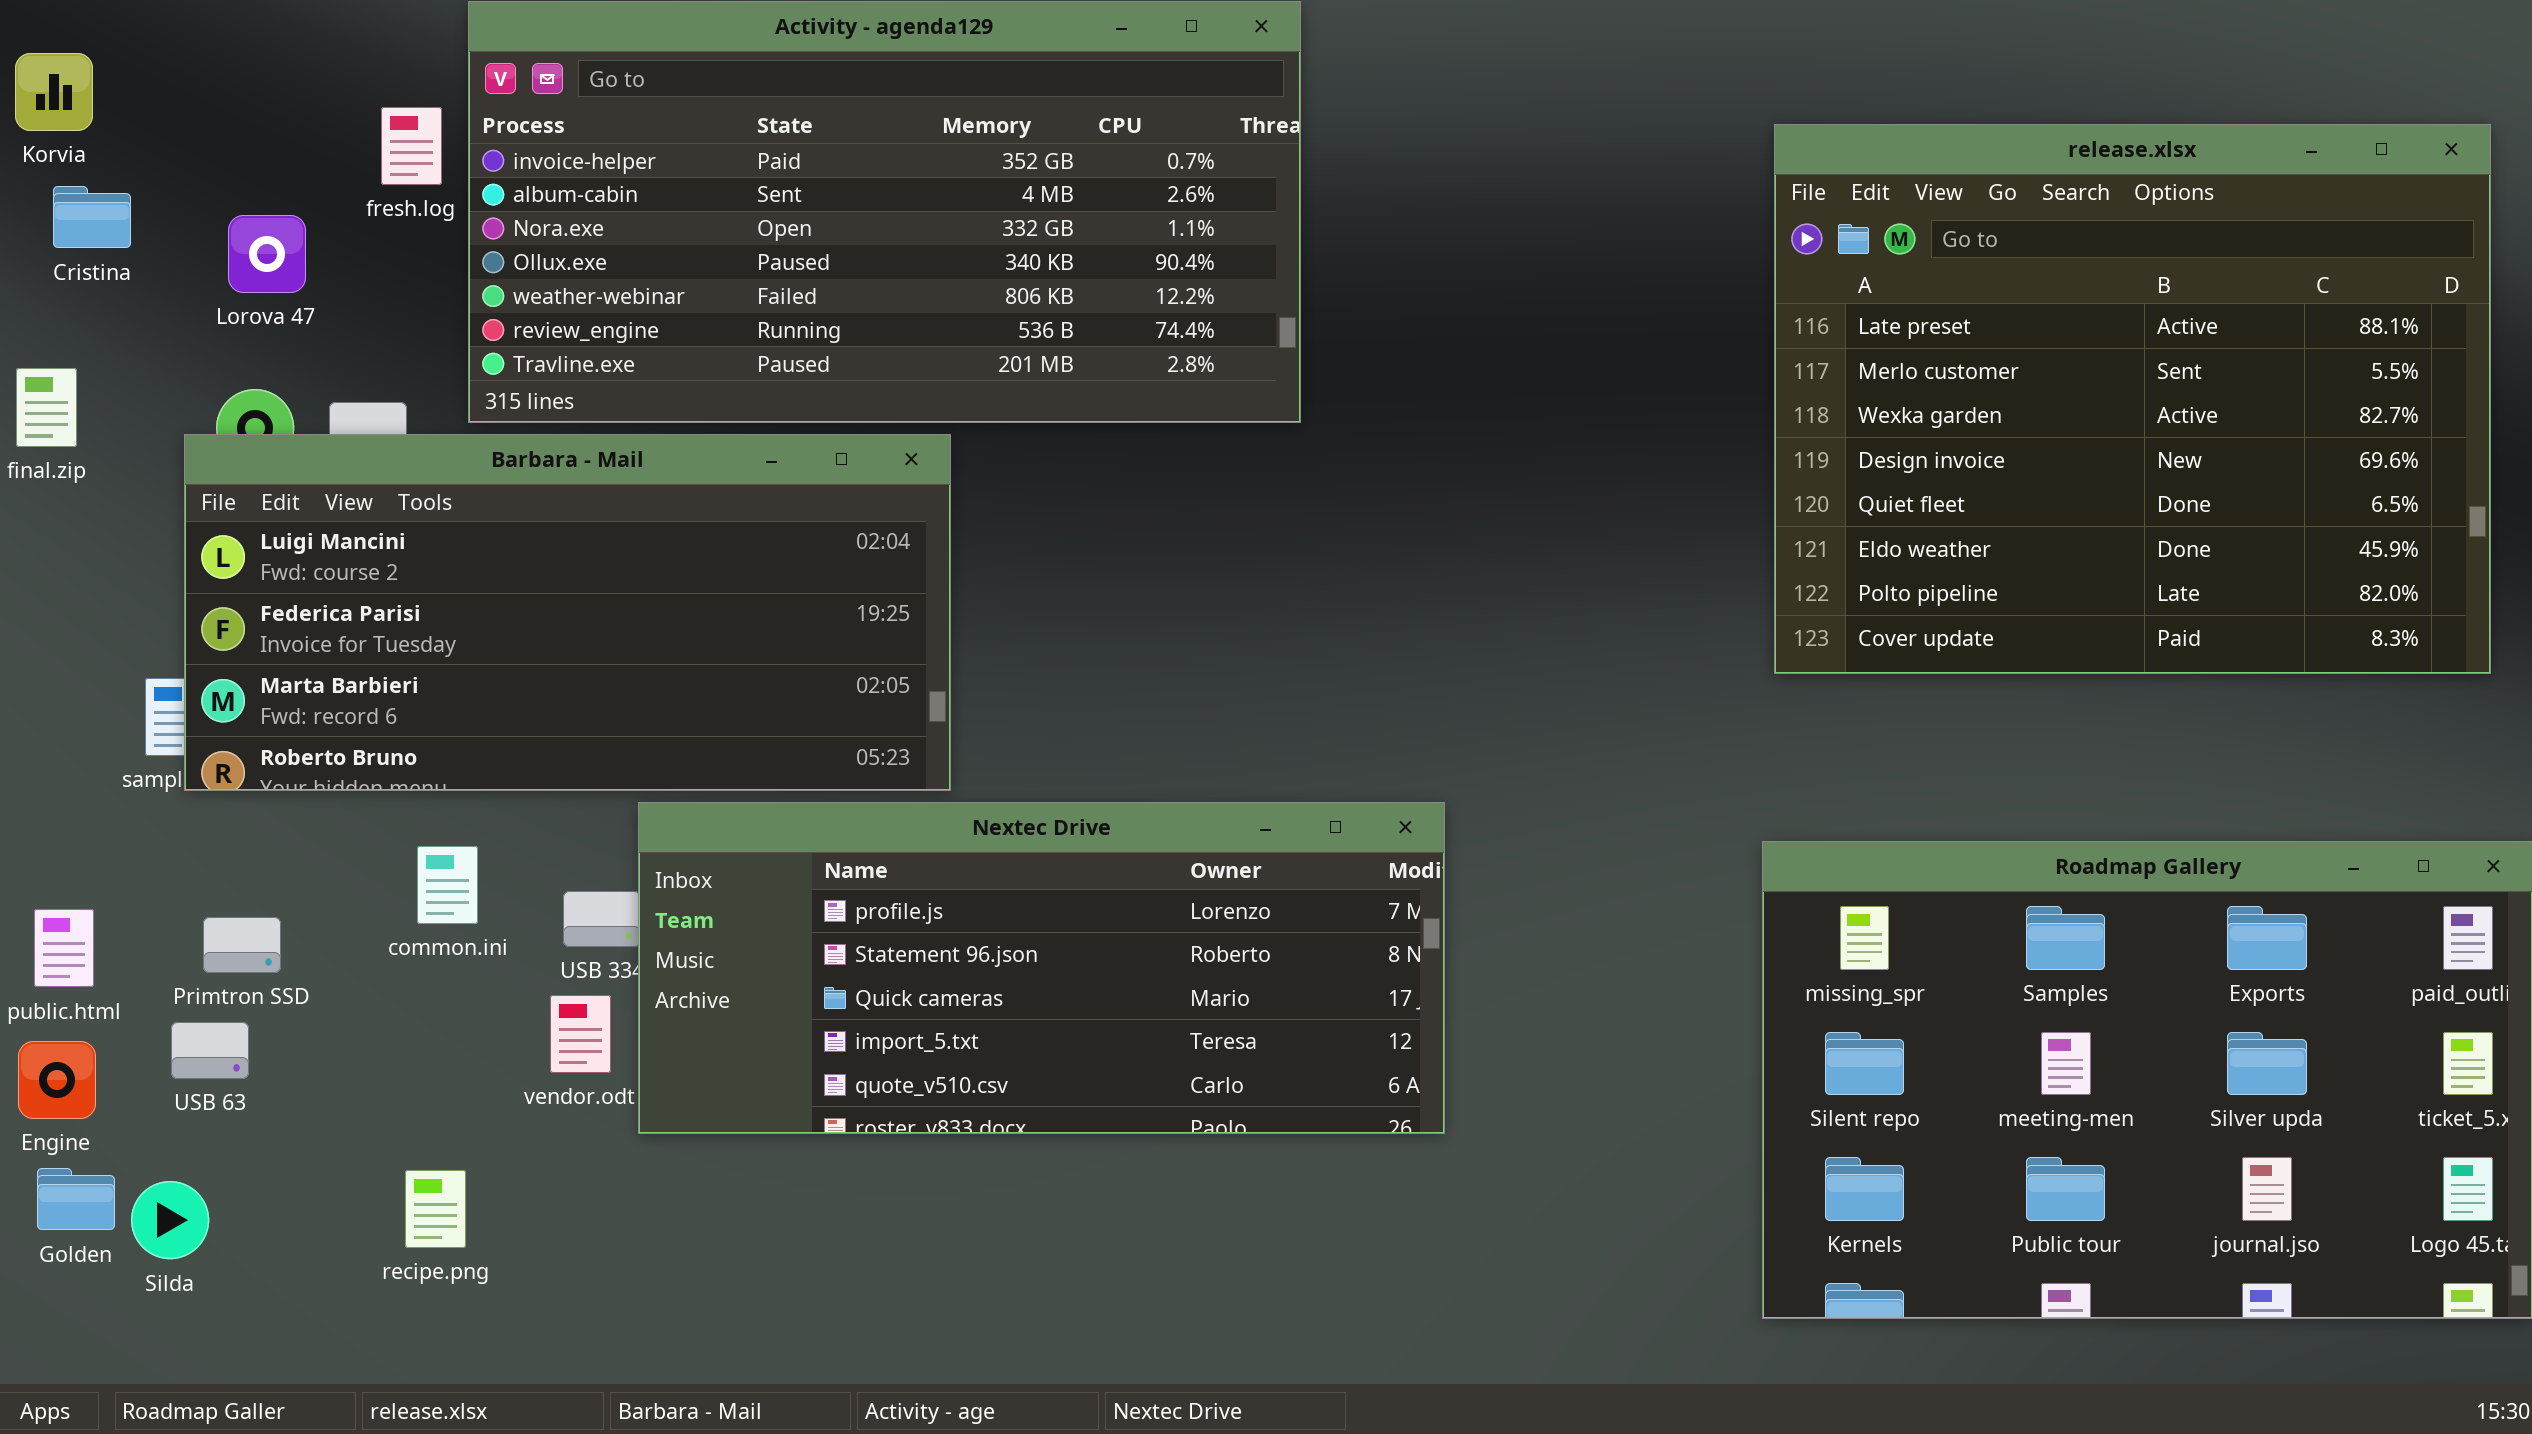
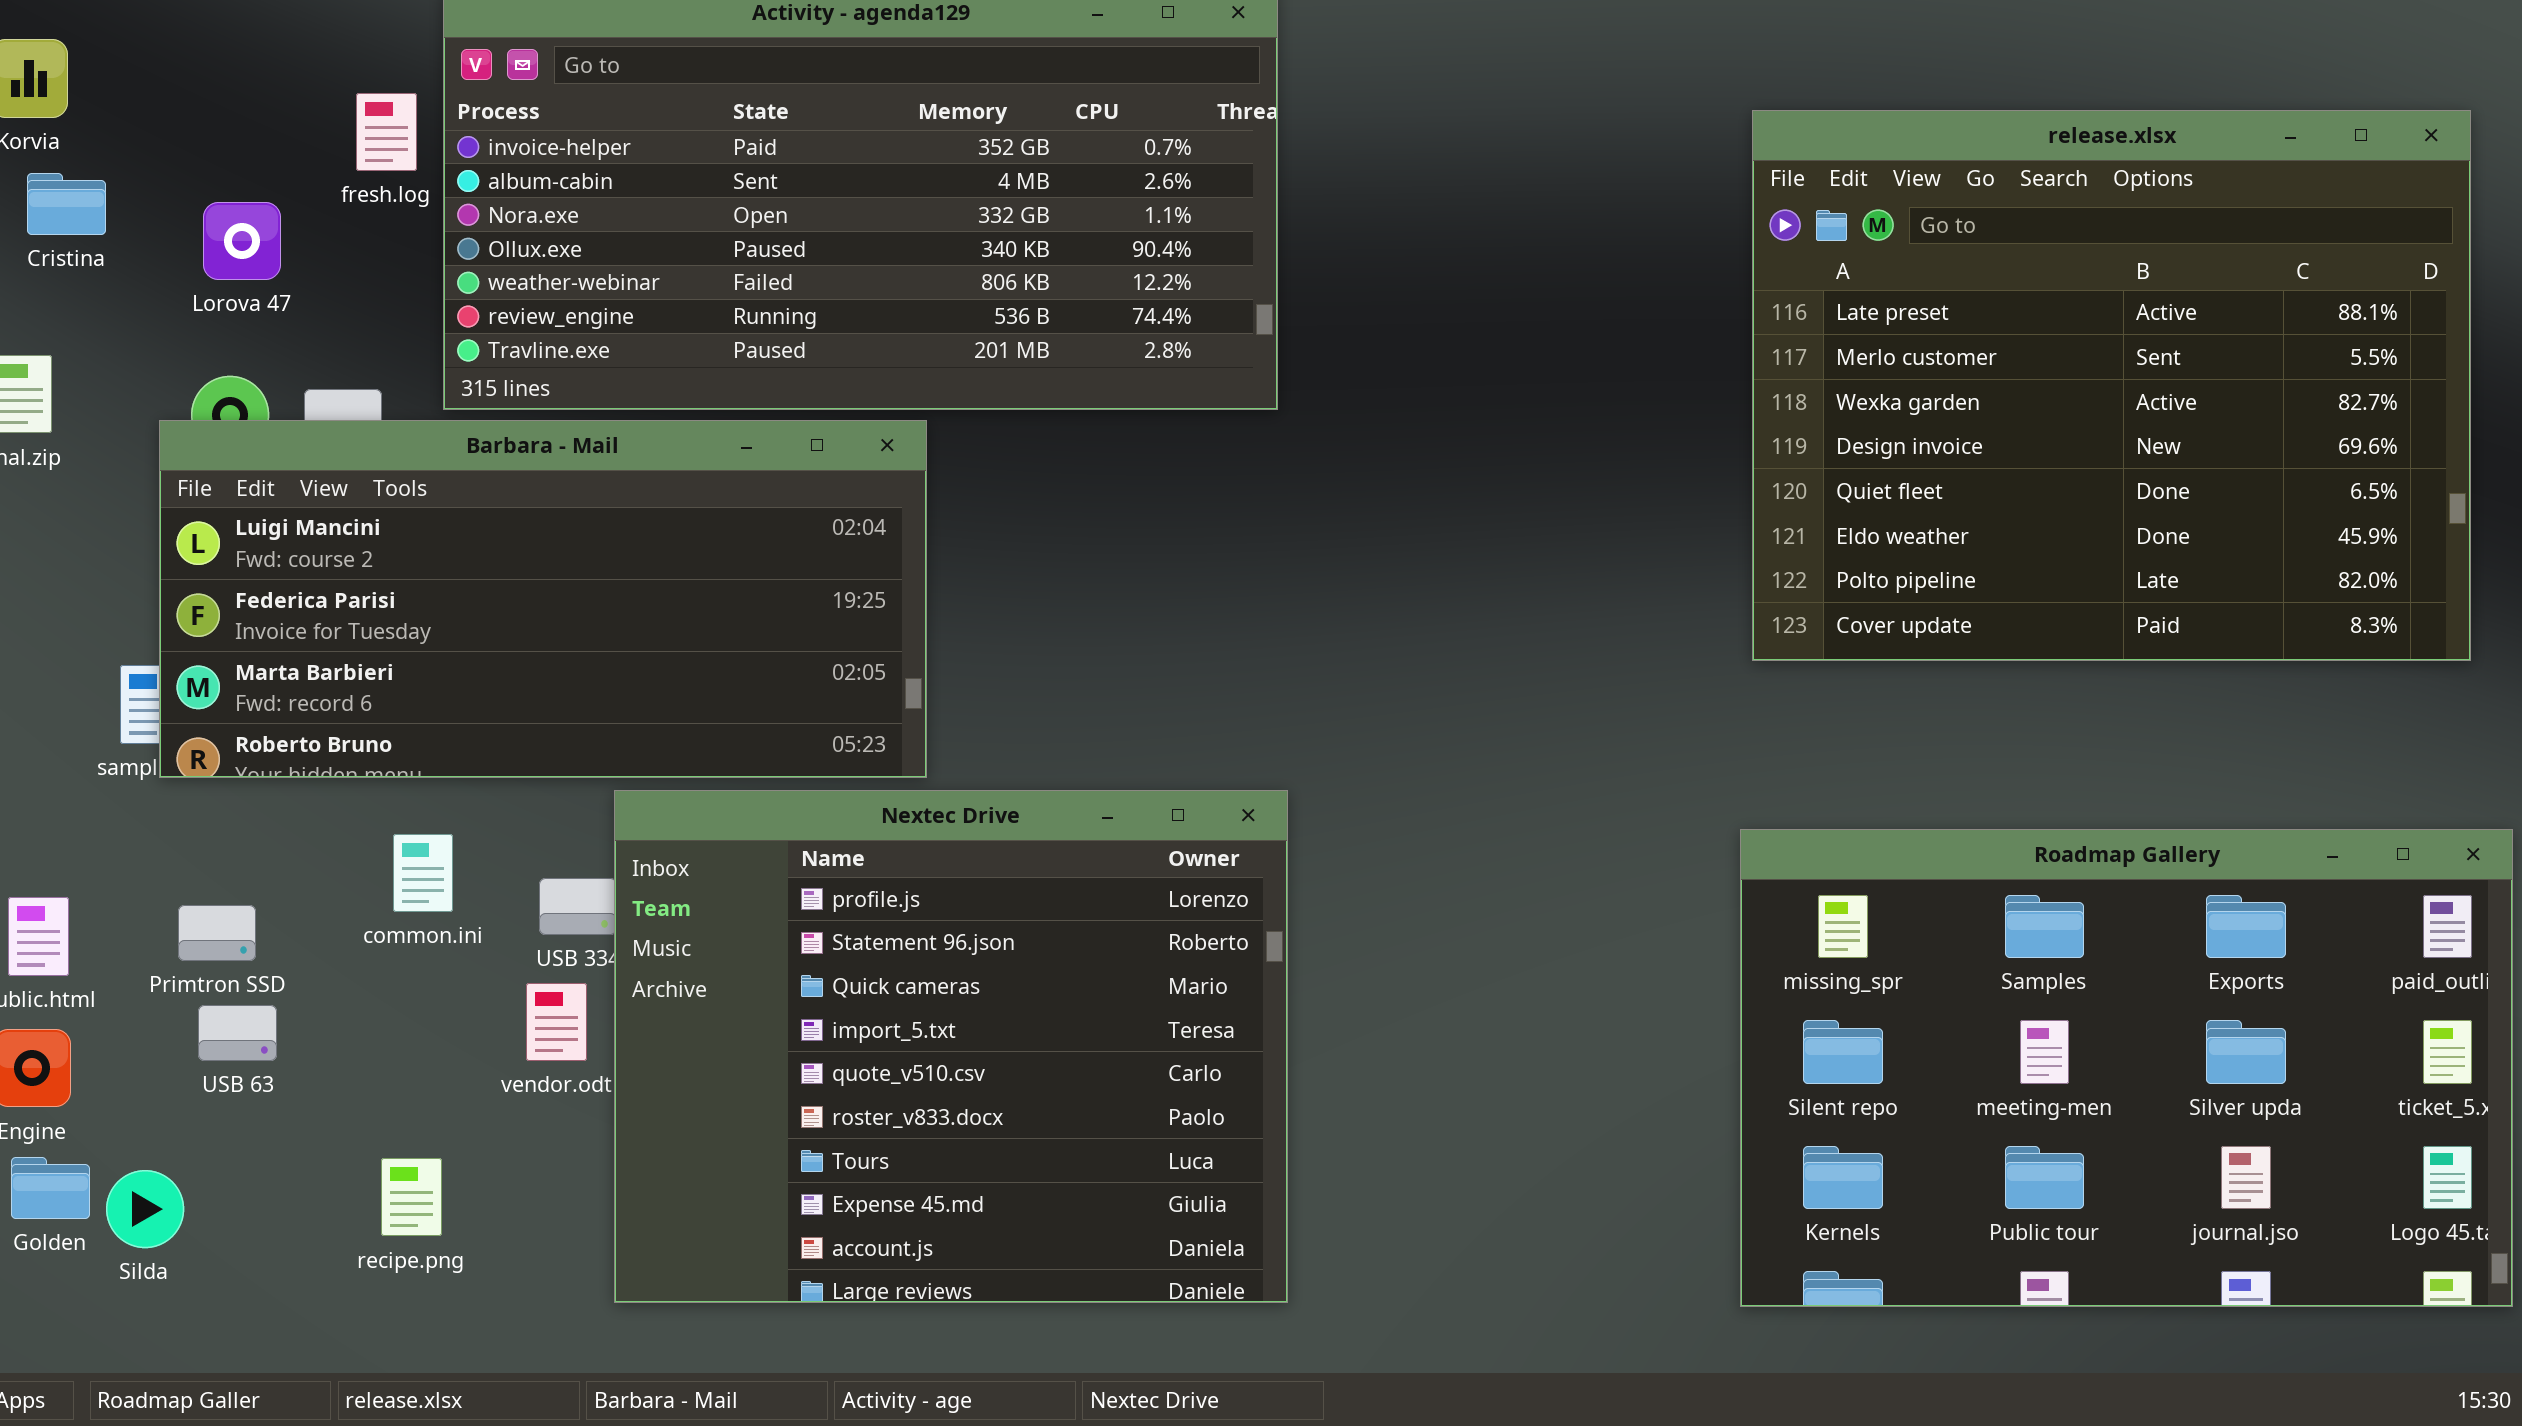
Nextec Drive: [638,802,1445,1134] -> [614,790,1288,1303], resized
USB 63: [171,1022,249,1079] -> [198,1005,277,1061], moved

